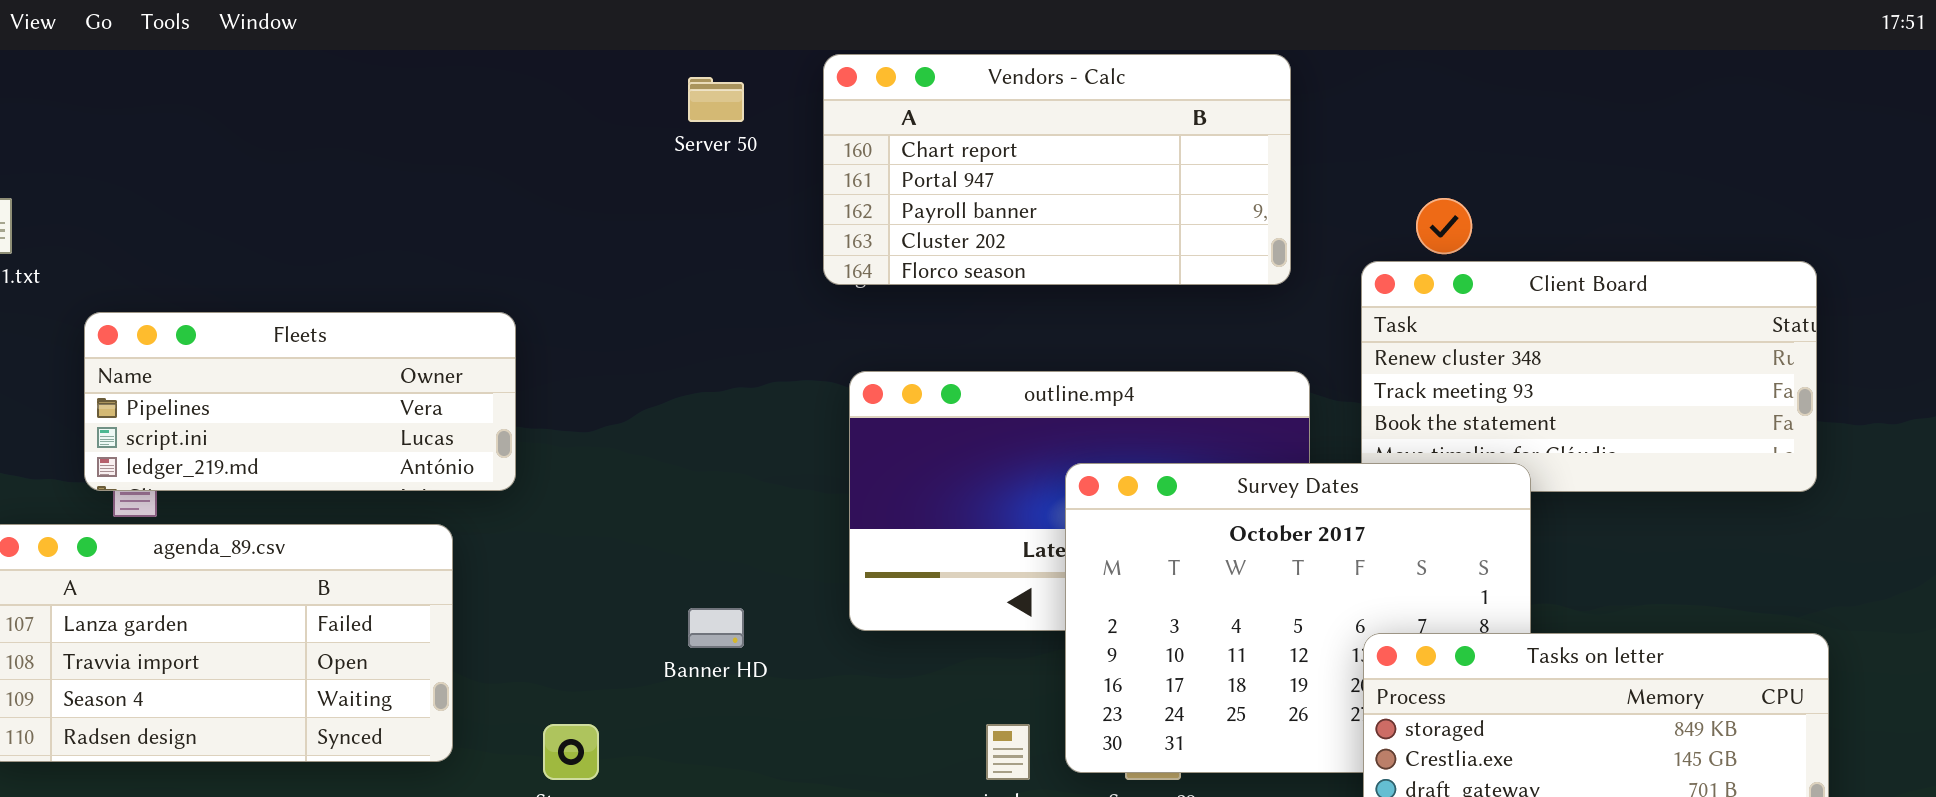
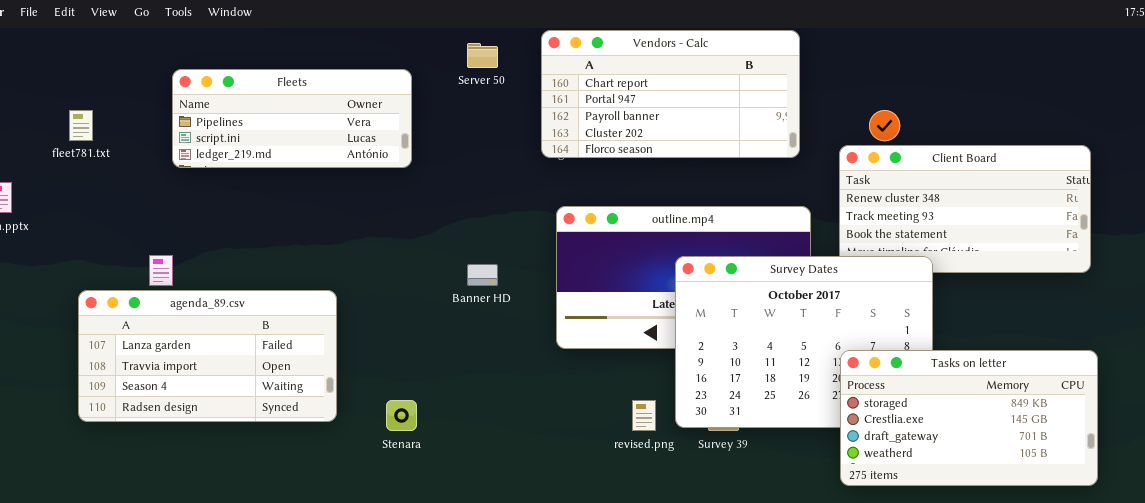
Fleets: [84,312,516,491] -> [172,69,412,168], moved
Banner HD: [688,608,744,648] -> [467,264,498,286], moved

